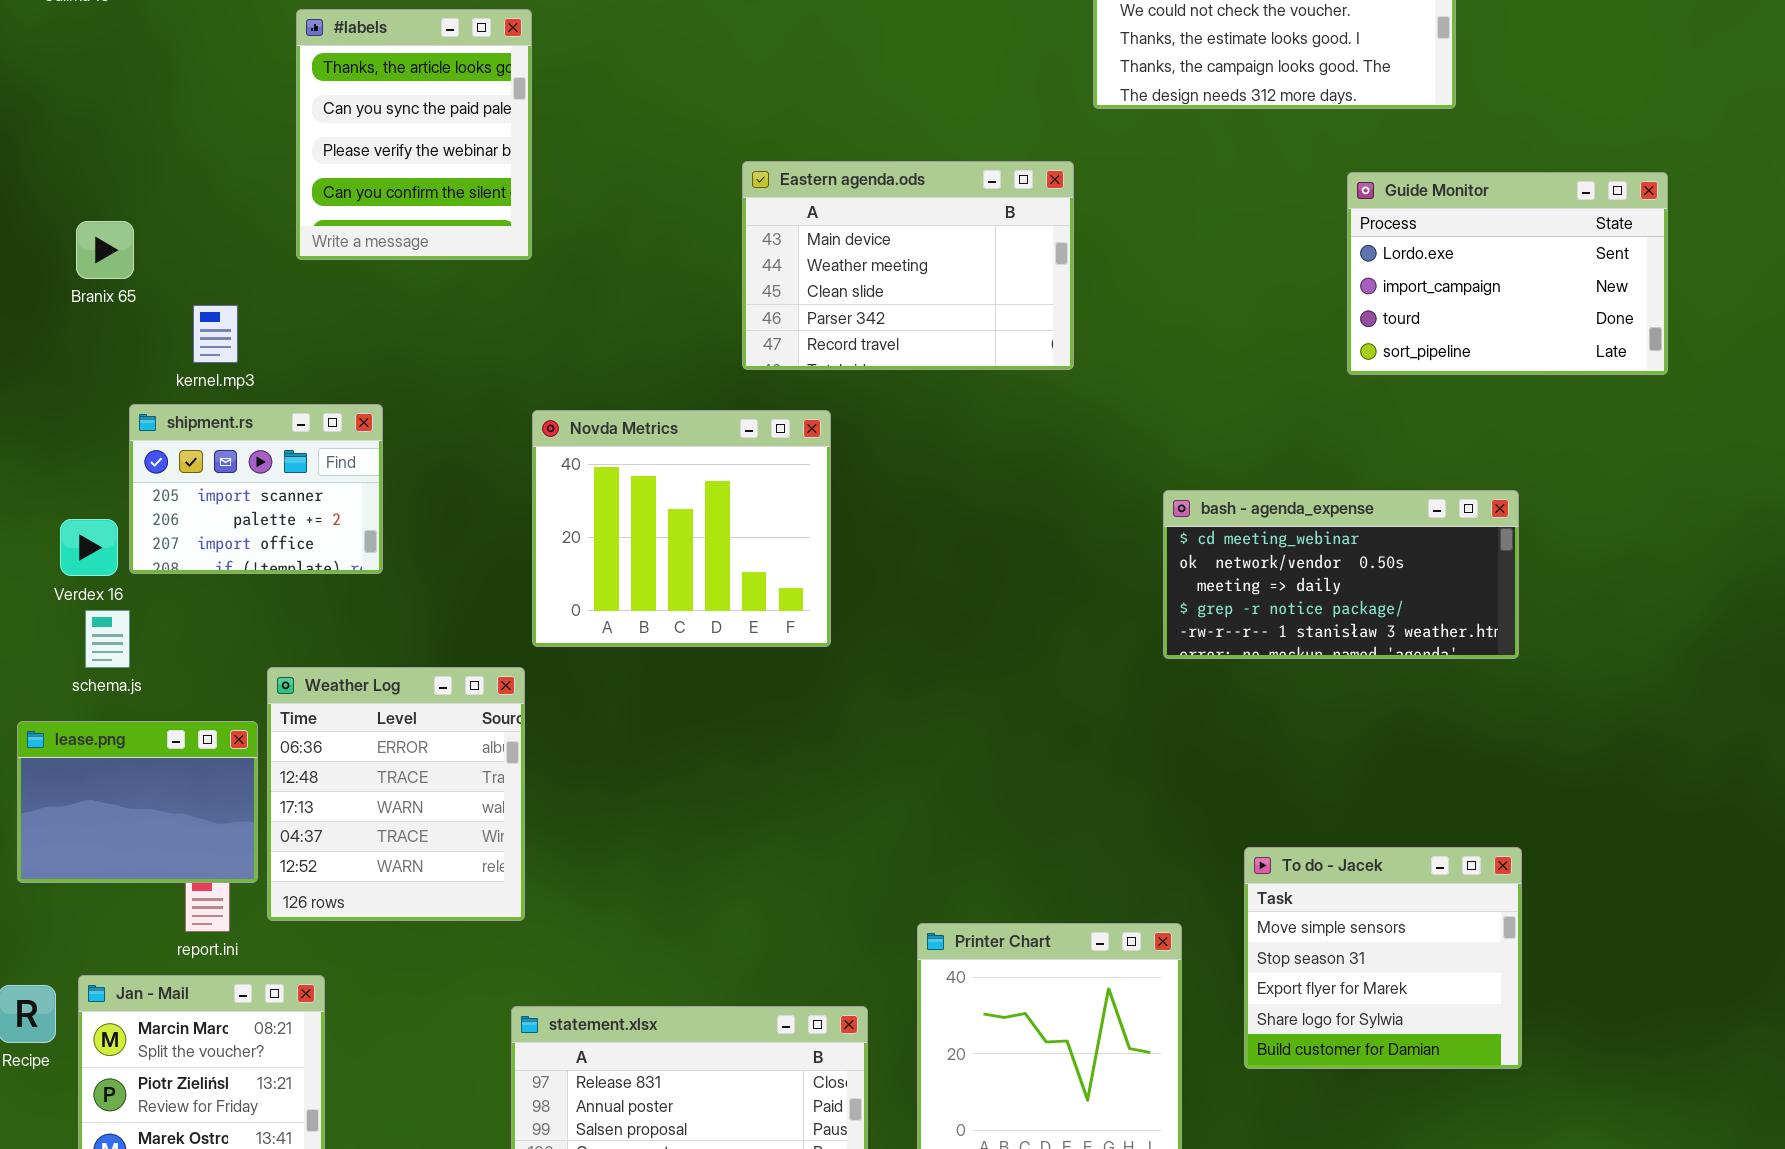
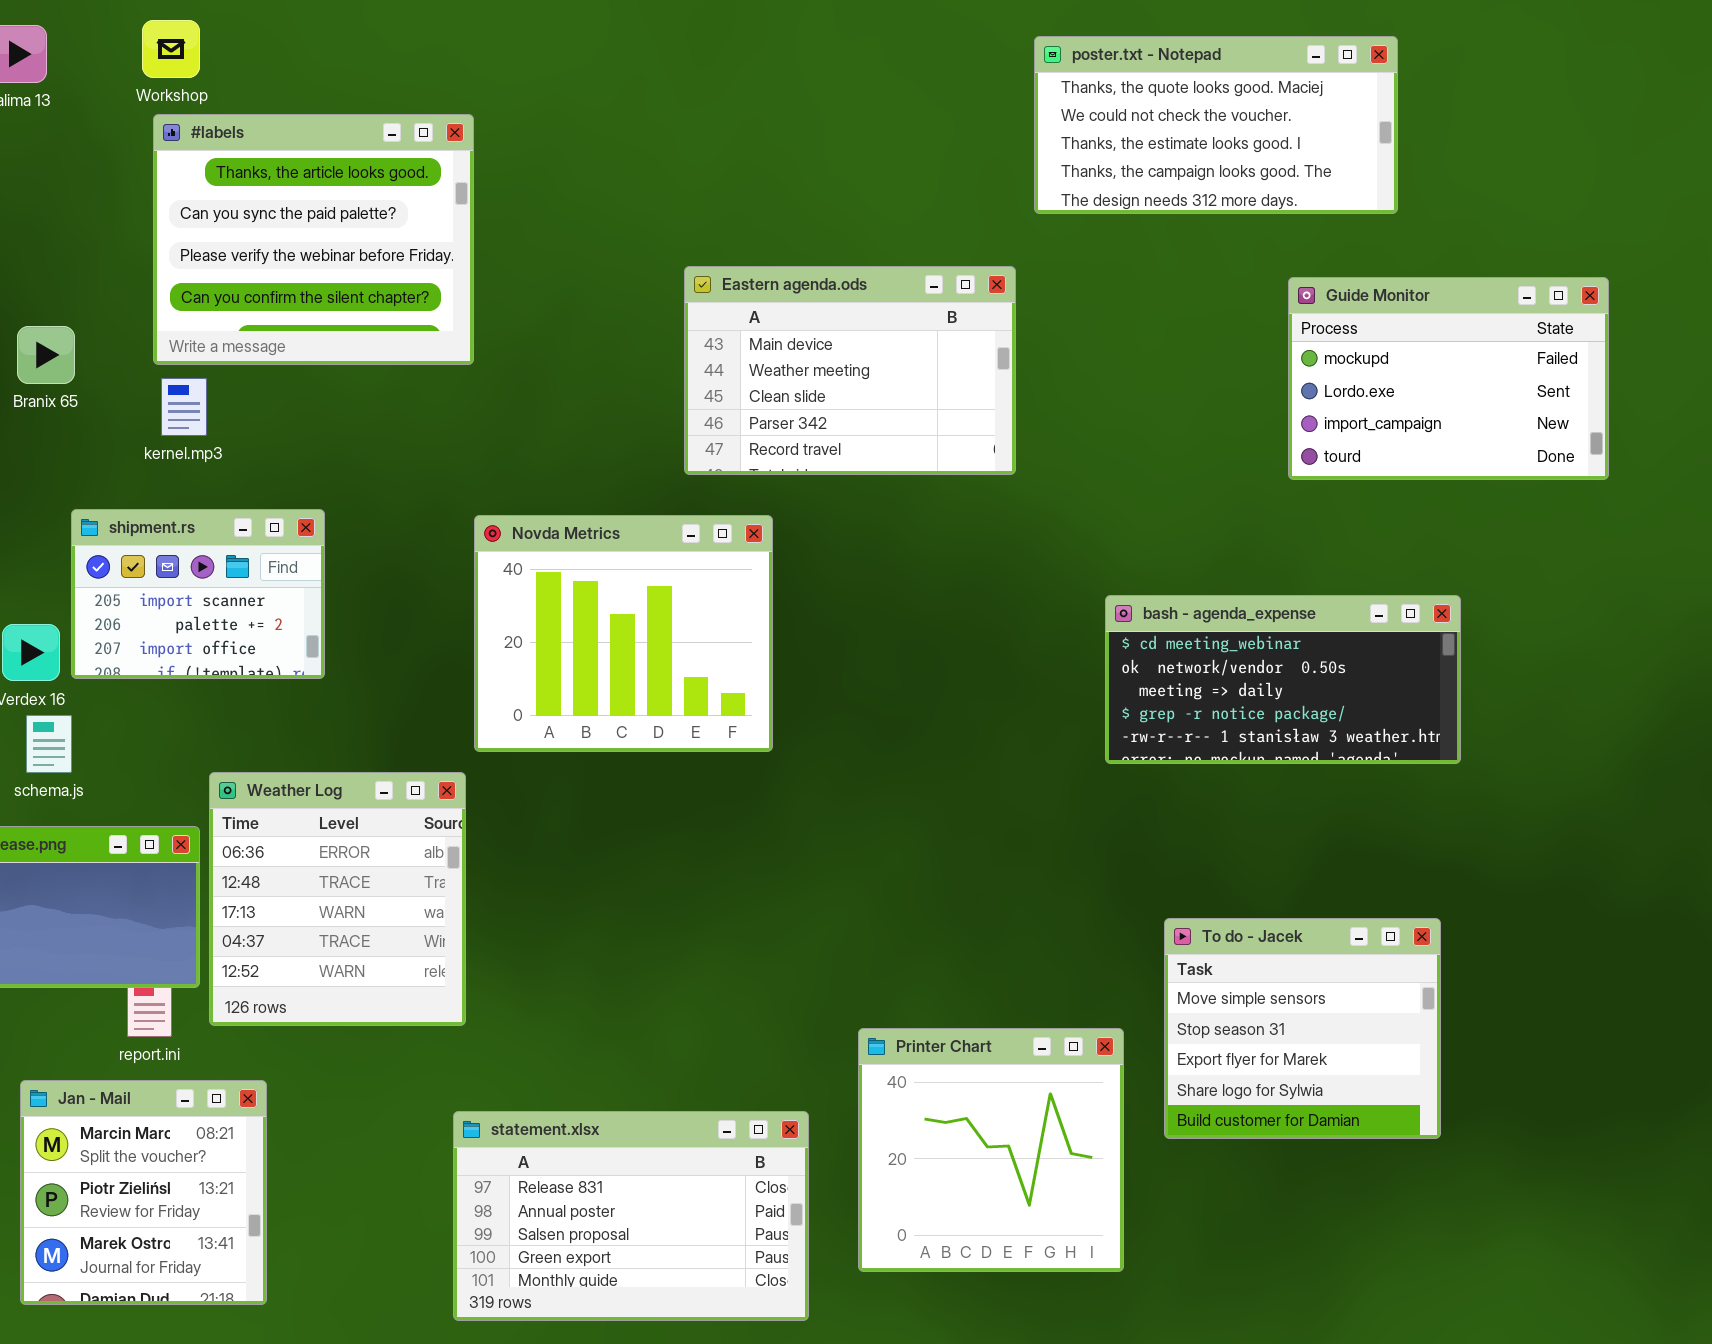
#labels: [296,9,532,260] -> [153,114,474,365], resized
Guide Monitor: [1347,172,1668,375] -> [1288,277,1609,480], scrolled up 1 row
kernel.mp3: [193,305,238,363] -> [161,378,207,436], moved
To do - Jacek: [1244,847,1522,1069] -> [1164,918,1441,1139], moved

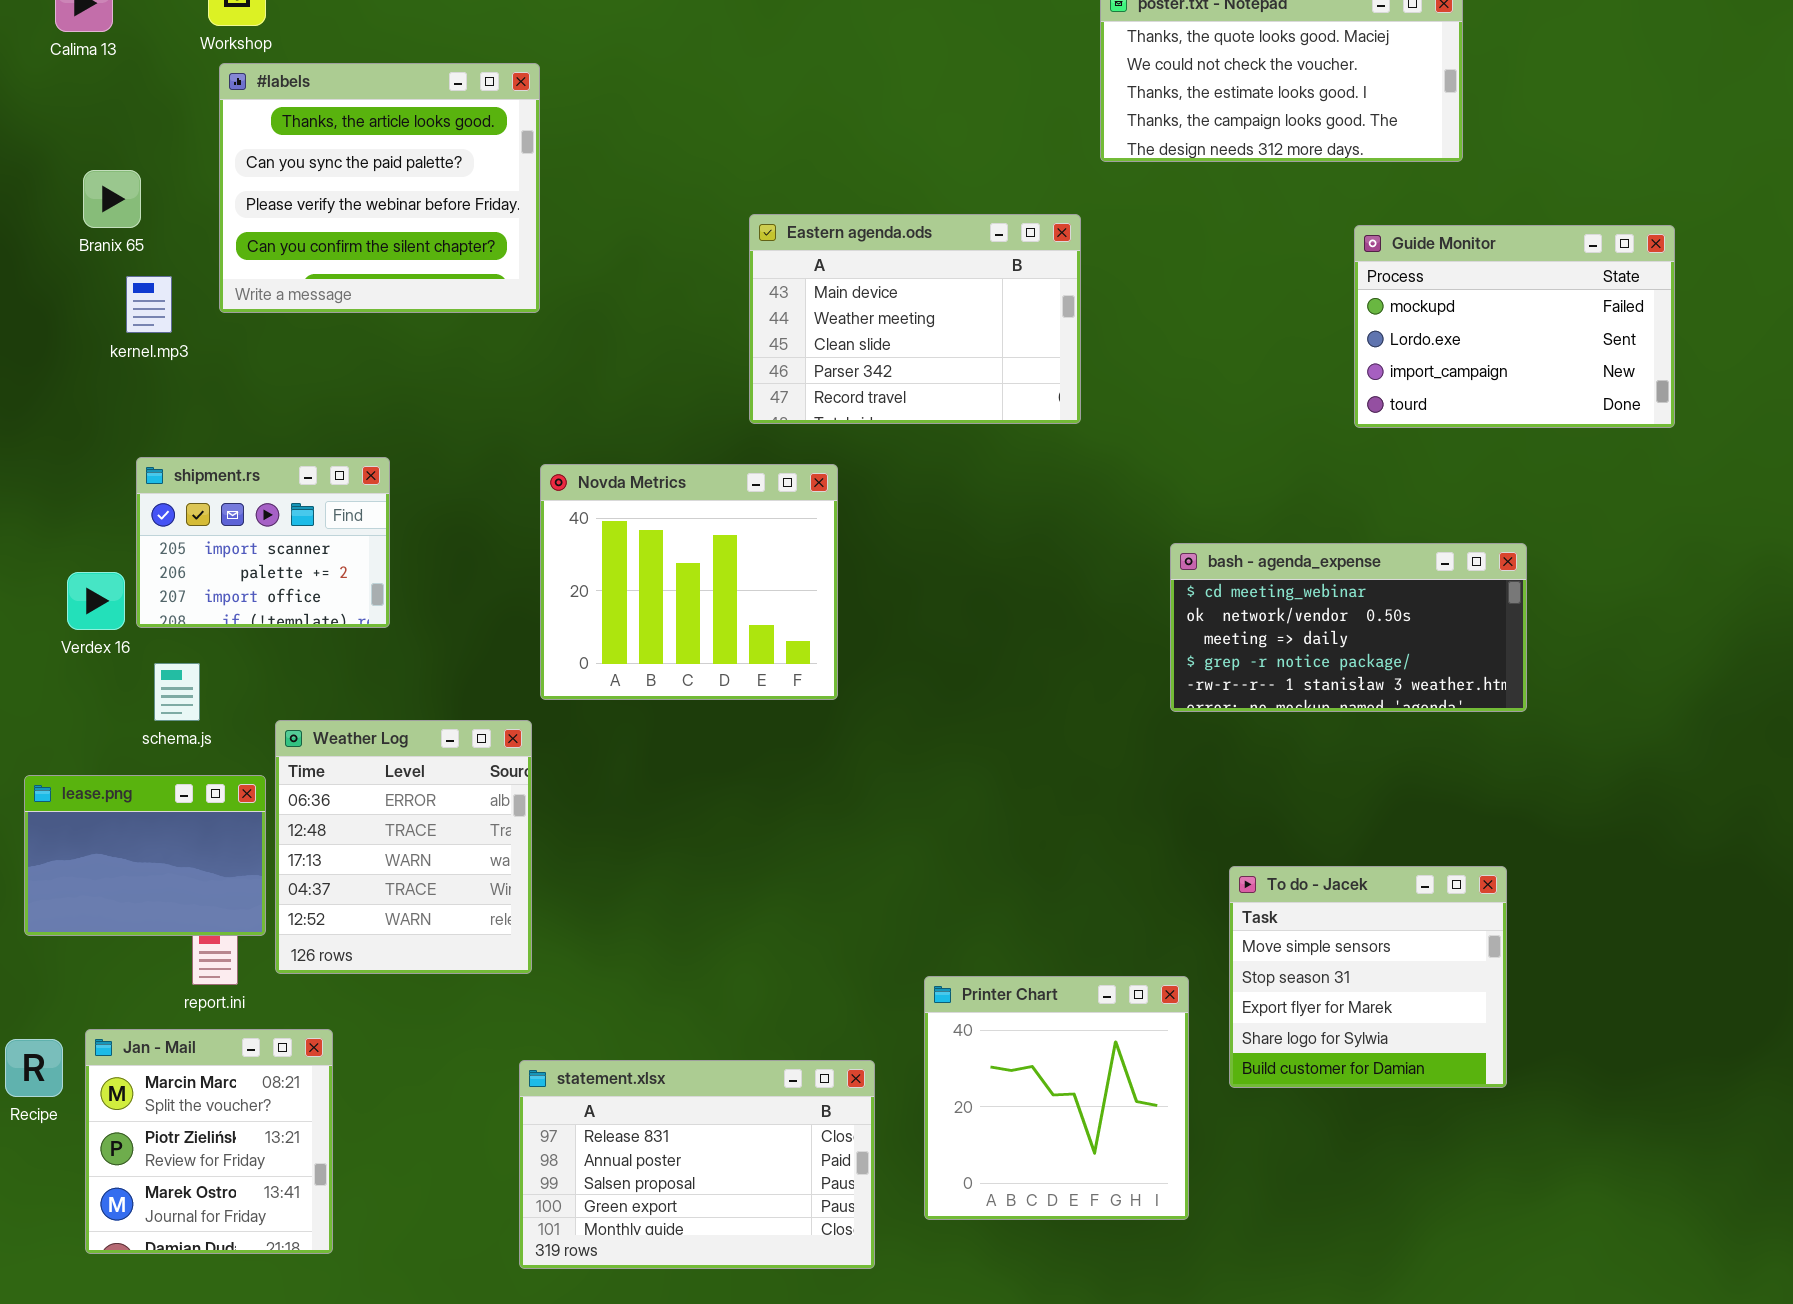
Branix 65: [17,326,75,384] -> [83,170,141,228], moved
kernel.mp3: [161,378,207,436] -> [126,276,172,333], moved
schema.js: [26,715,72,773] -> [154,663,200,721], moved

